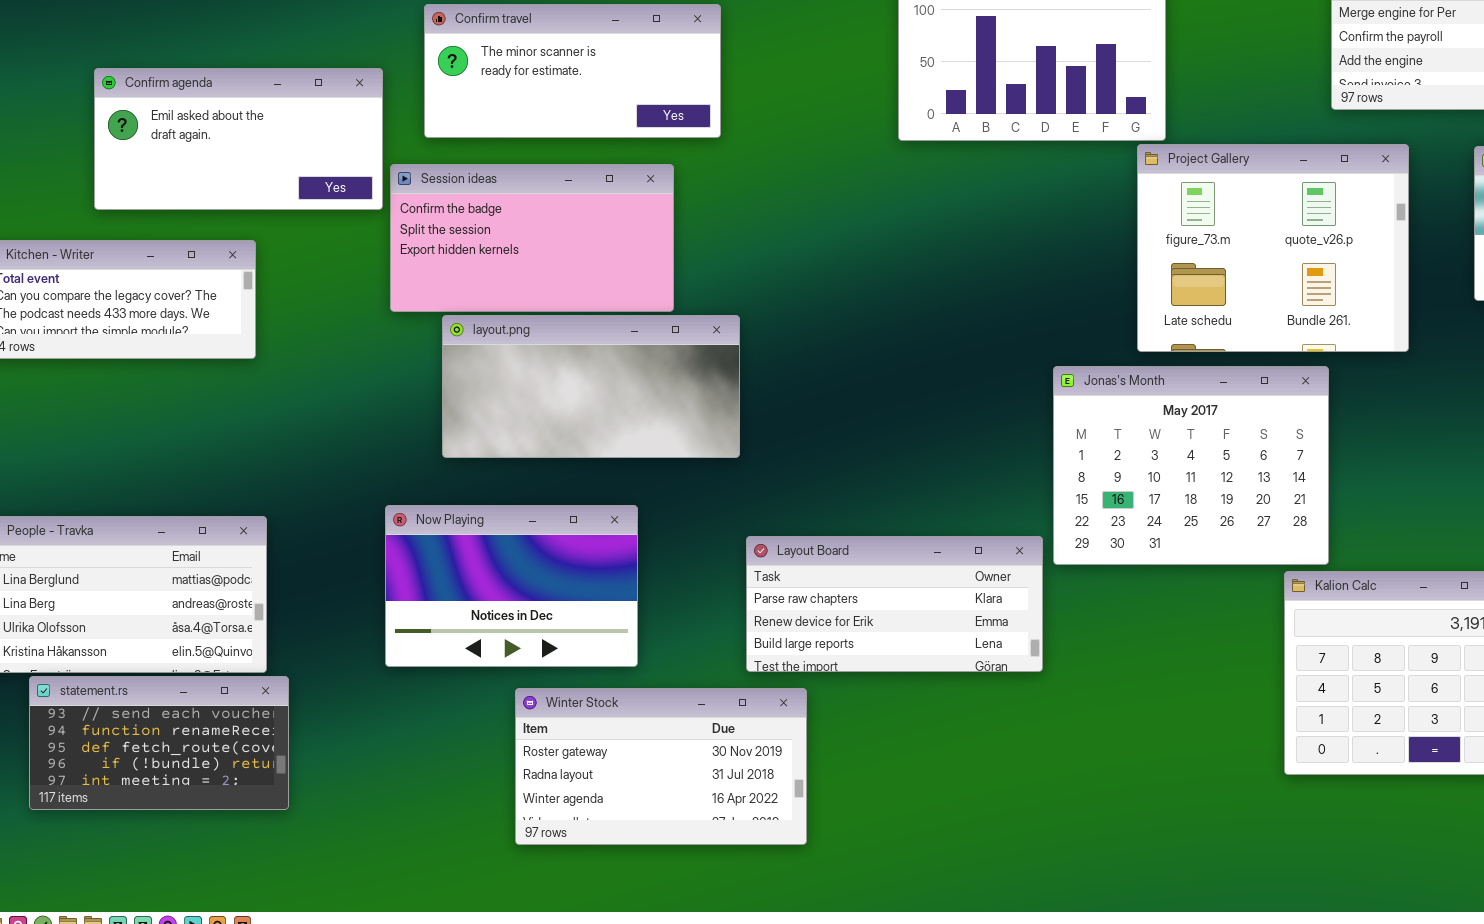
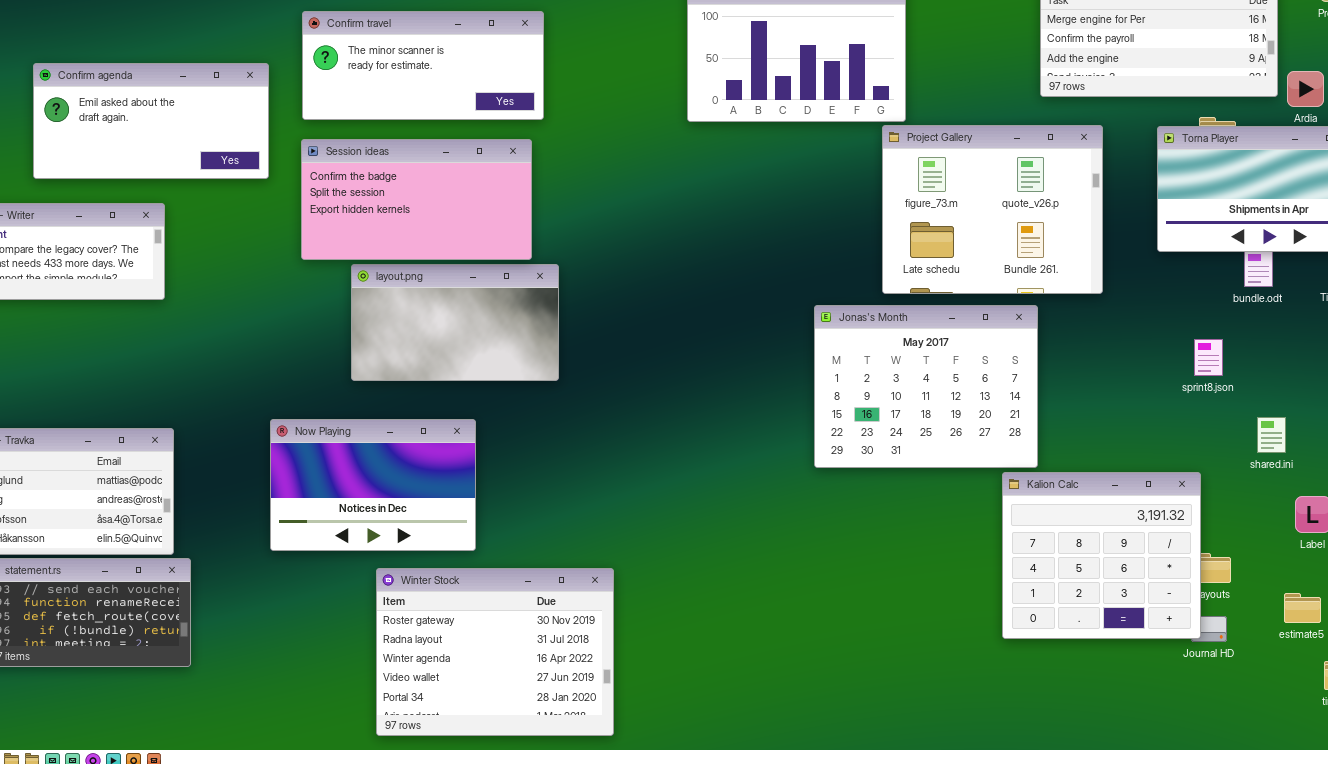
Session ideas: [390,164,674,312] -> [301,139,532,260], moved
layout.png: [442,315,740,458] -> [351,264,559,381], resized
Layout Board: [746,536,1043,672] -> none, closed
Winter Stock: [515,688,807,845] -> [376,568,614,736], resized

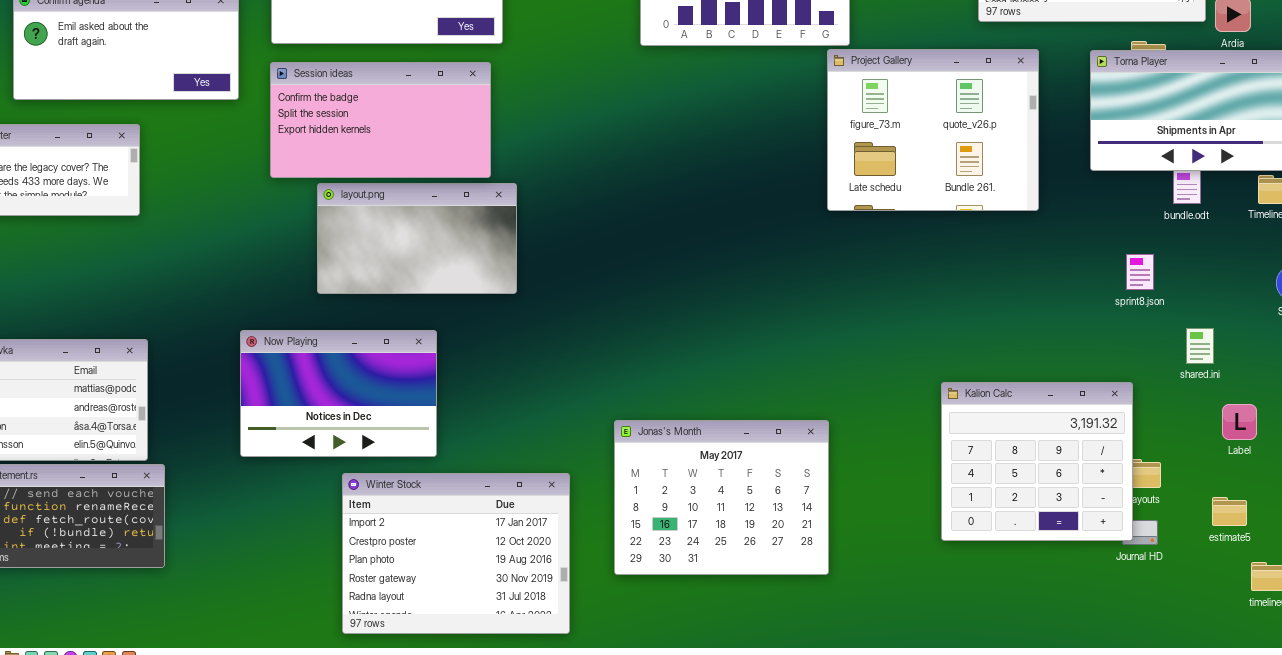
Jonas's Month: [814,305,1038,468] -> [614,420,829,575], moved
Winter Stock: [376,568,614,736] -> [342,473,570,634], scrolled up 3 rows

